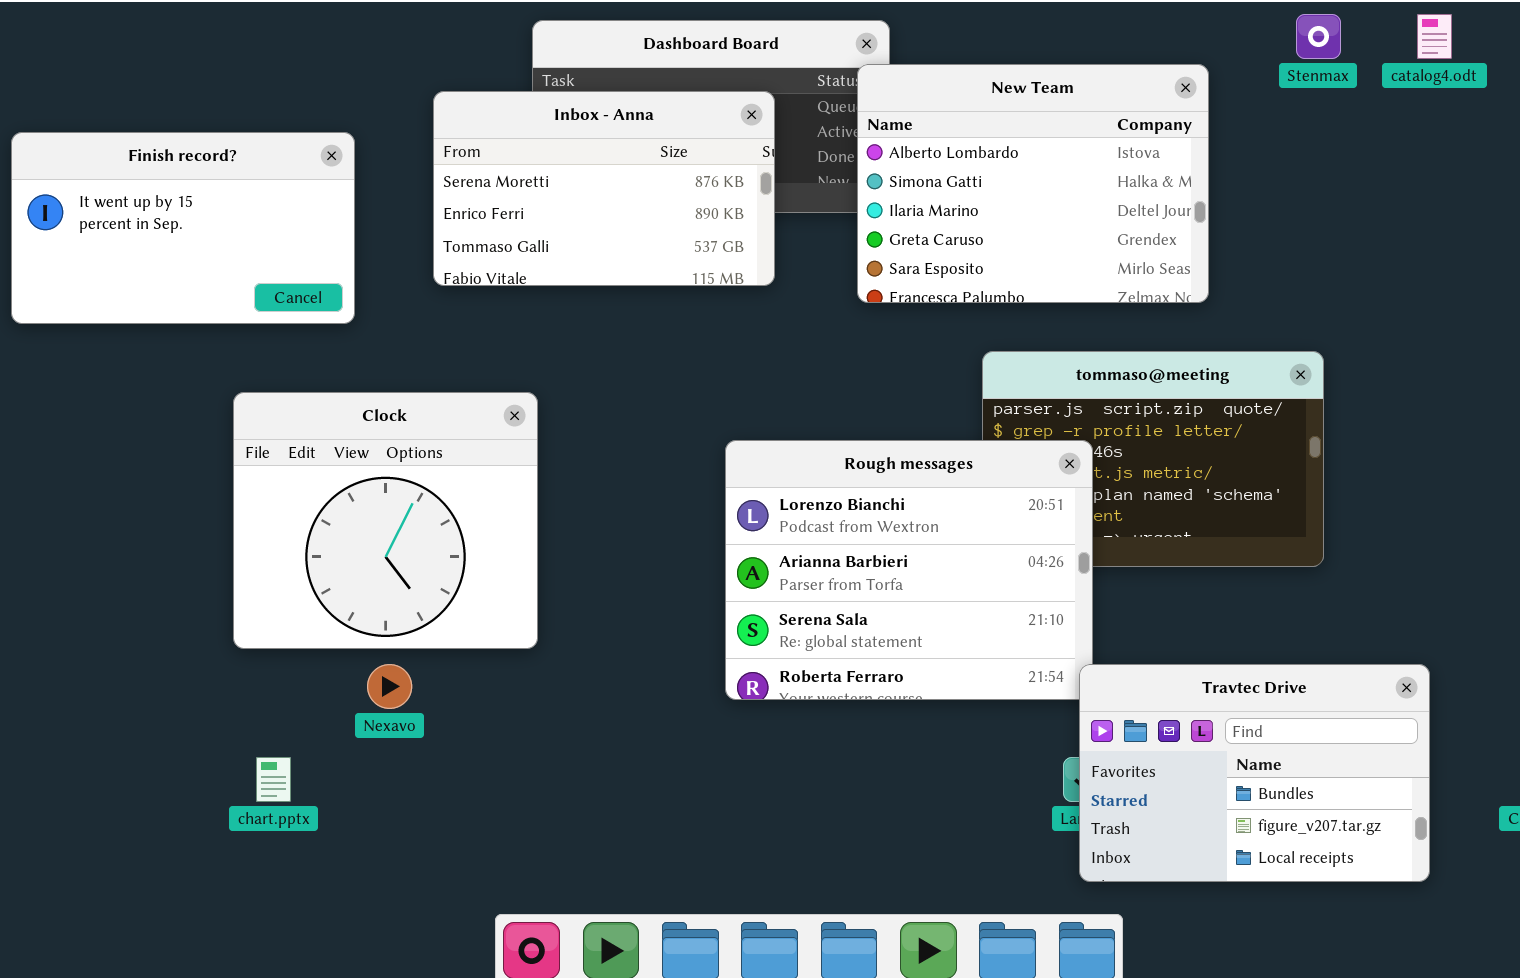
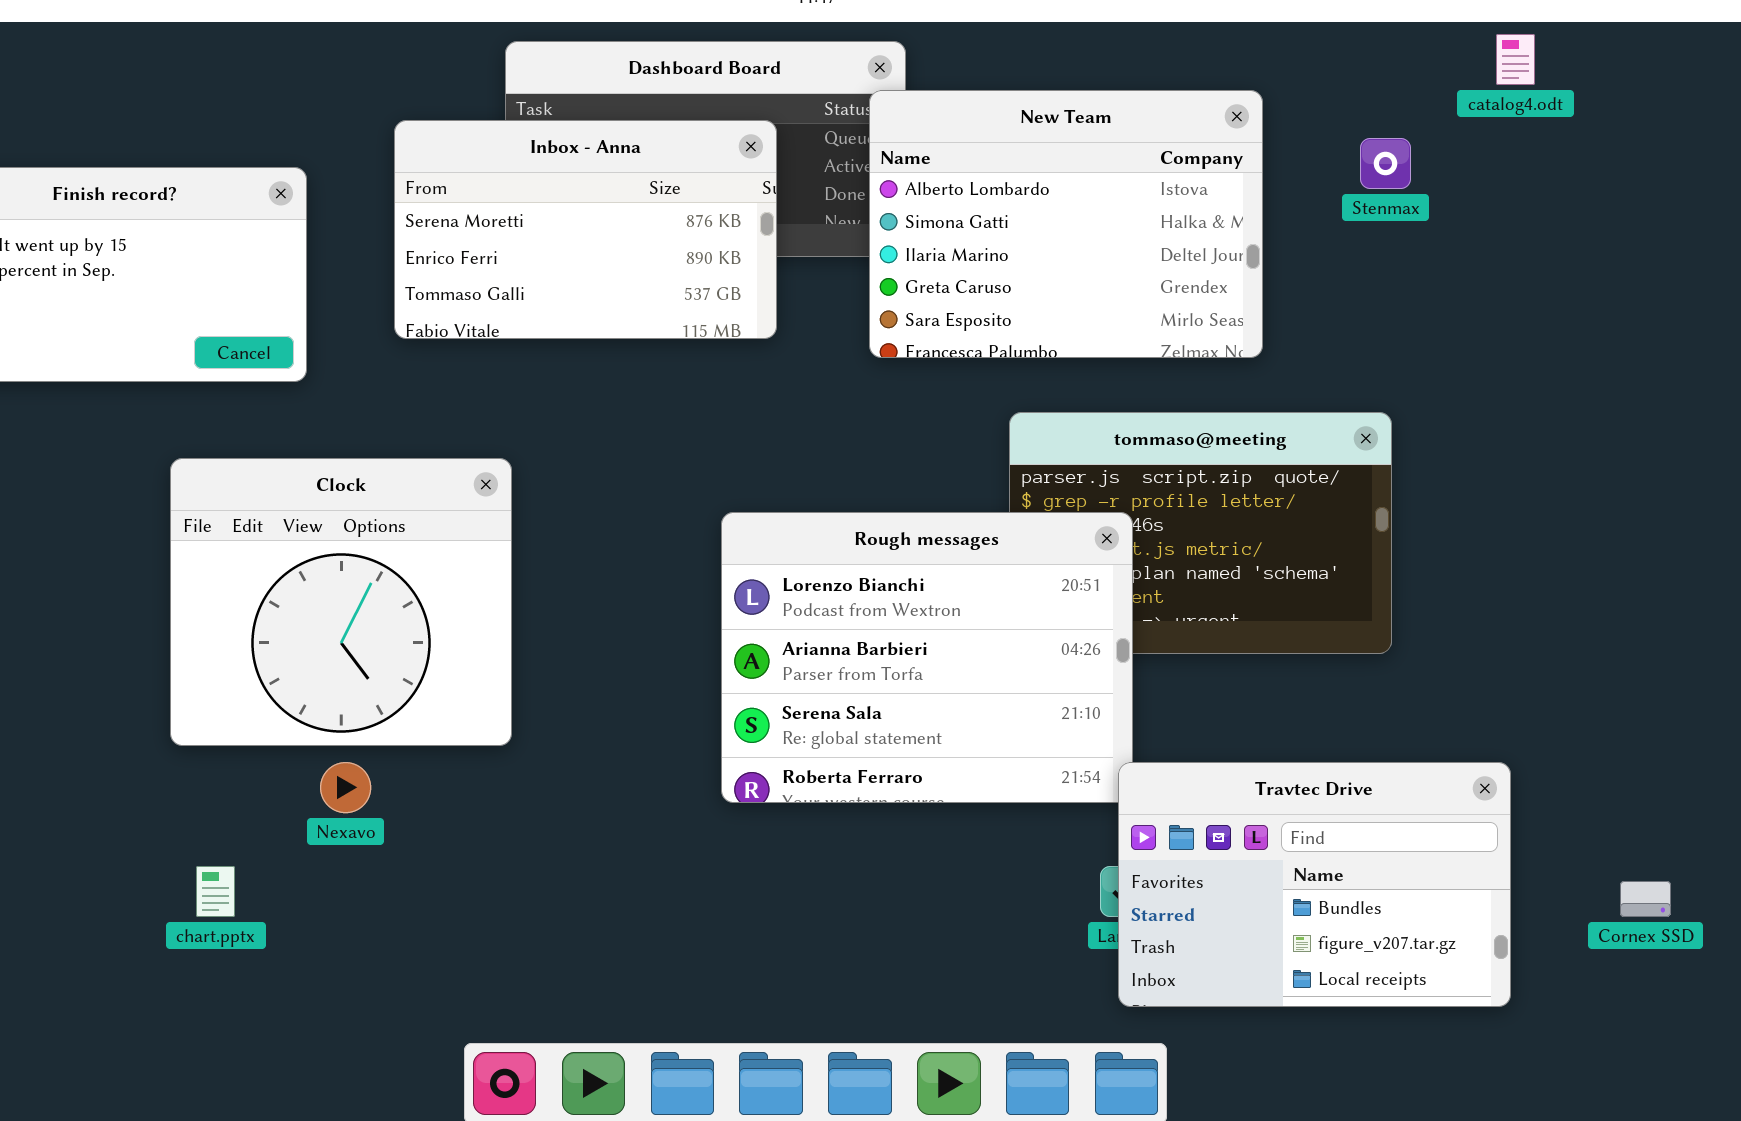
Stenmax: [1296,14,1341,59] -> [1360,138,1411,189], moved

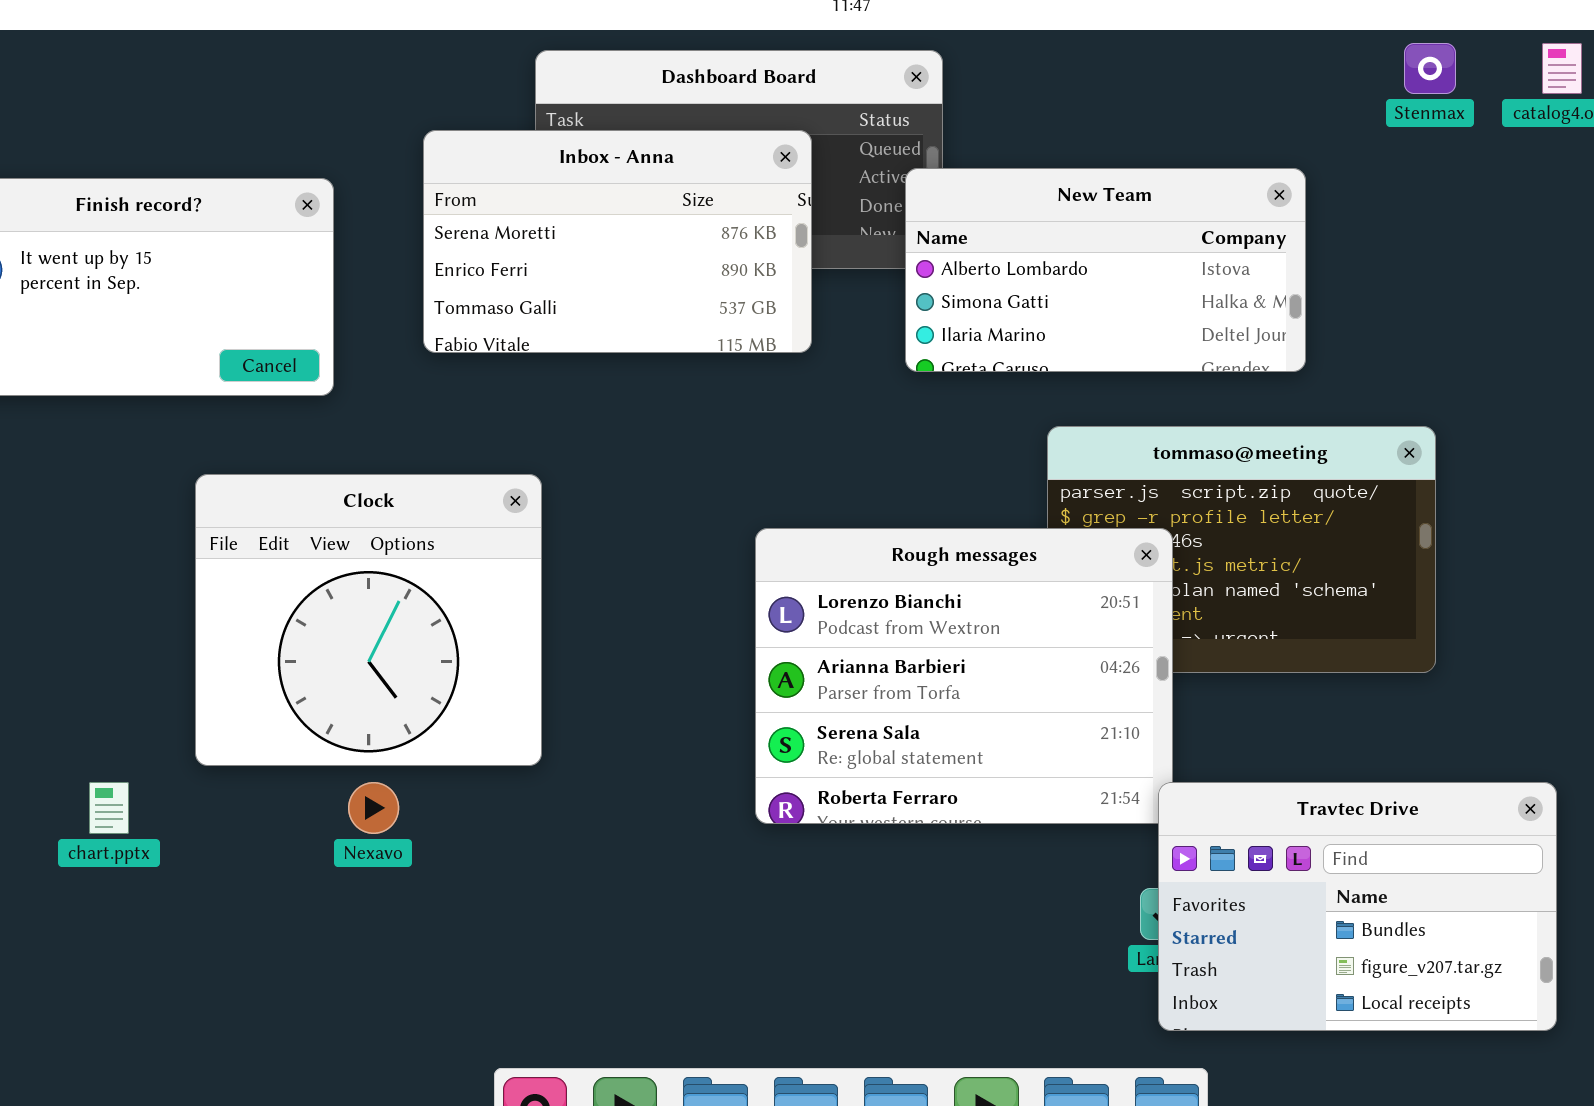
New Team: [869,90,1263,358] -> [905,168,1306,372], resized
Stenmax: [1360,138,1411,189] -> [1404,43,1456,94], moved
chart.pptx: [196,866,235,917] -> [89,782,129,834], moved

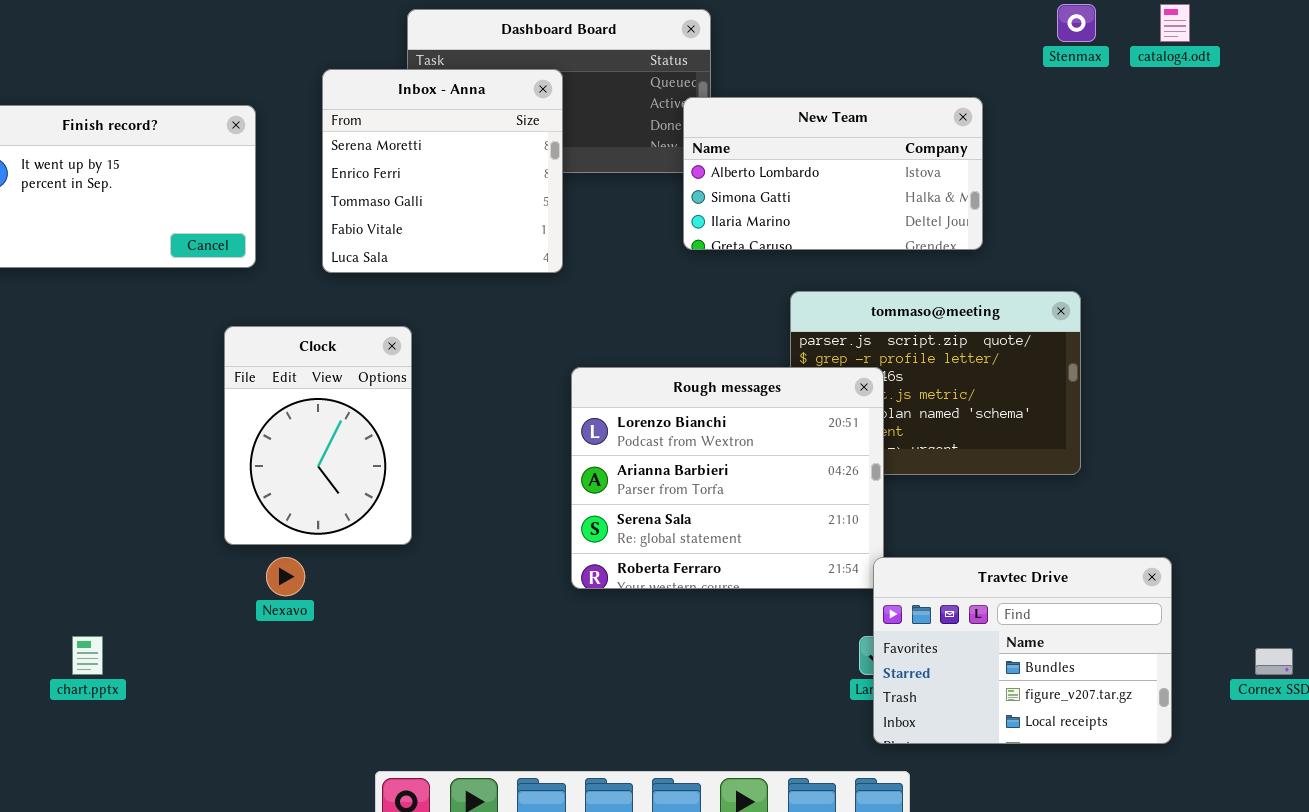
Inbox - Anna: [423,130,812,353] -> [322,69,563,273], resized
Clock: [195,474,542,766] -> [224,326,412,545], resized
chart.pptx: [89,782,129,834] -> [72,636,103,675], moved

